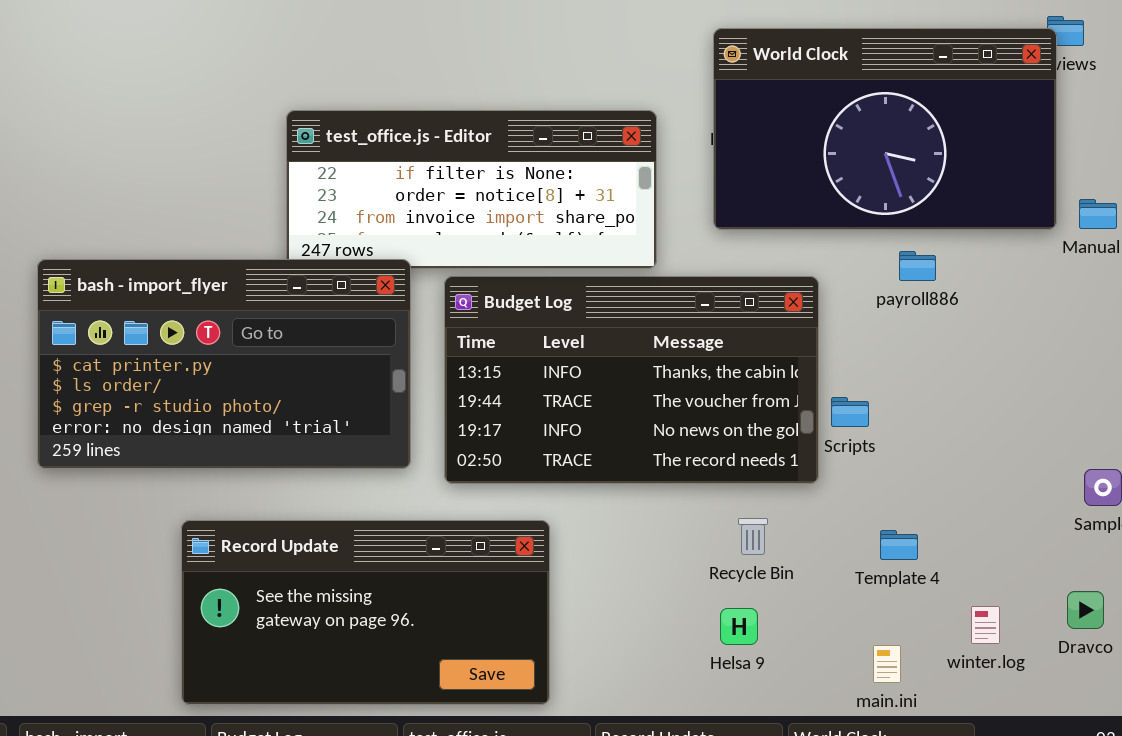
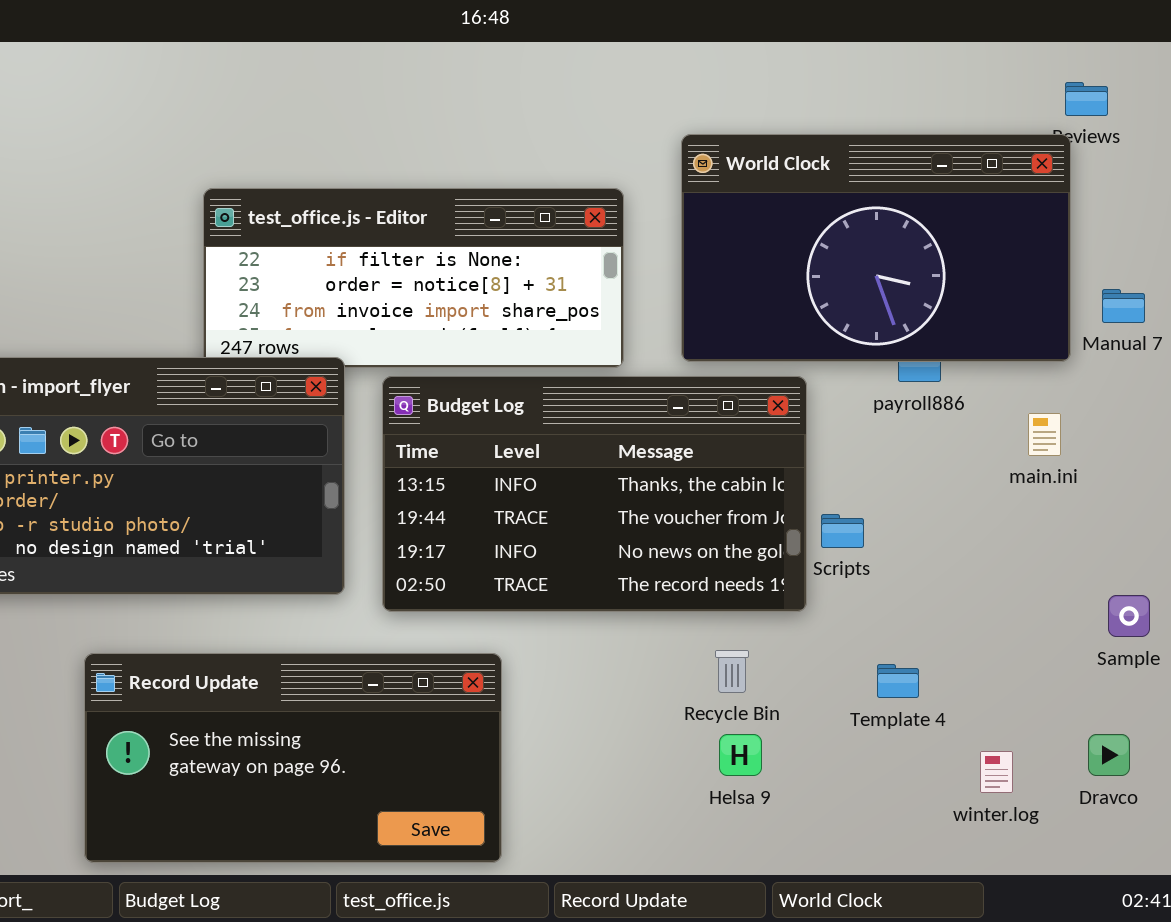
World Clock: [713,28,1057,230] -> [681,134,1071,362], moved
Helsa 9: [720,608,758,645] -> [719,734,762,776], moved
main.ini: [873,645,901,683] -> [1028,413,1061,456], moved

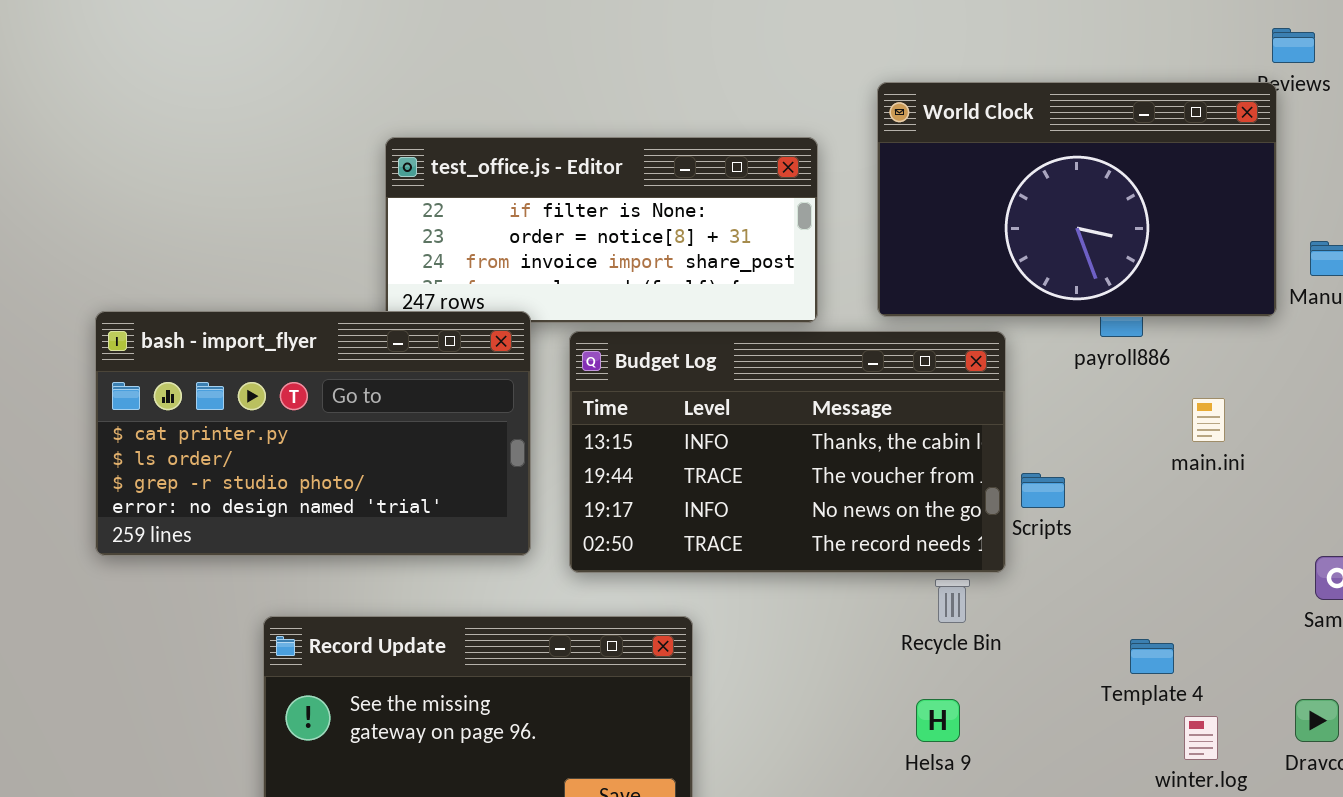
main.ini: [1028,413,1061,456] -> [1192,398,1225,442], moved
Recycle Bin: [715,650,749,693] -> [935,579,970,623], moved
Template 4: [877,664,919,698] -> [1130,639,1174,674], moved

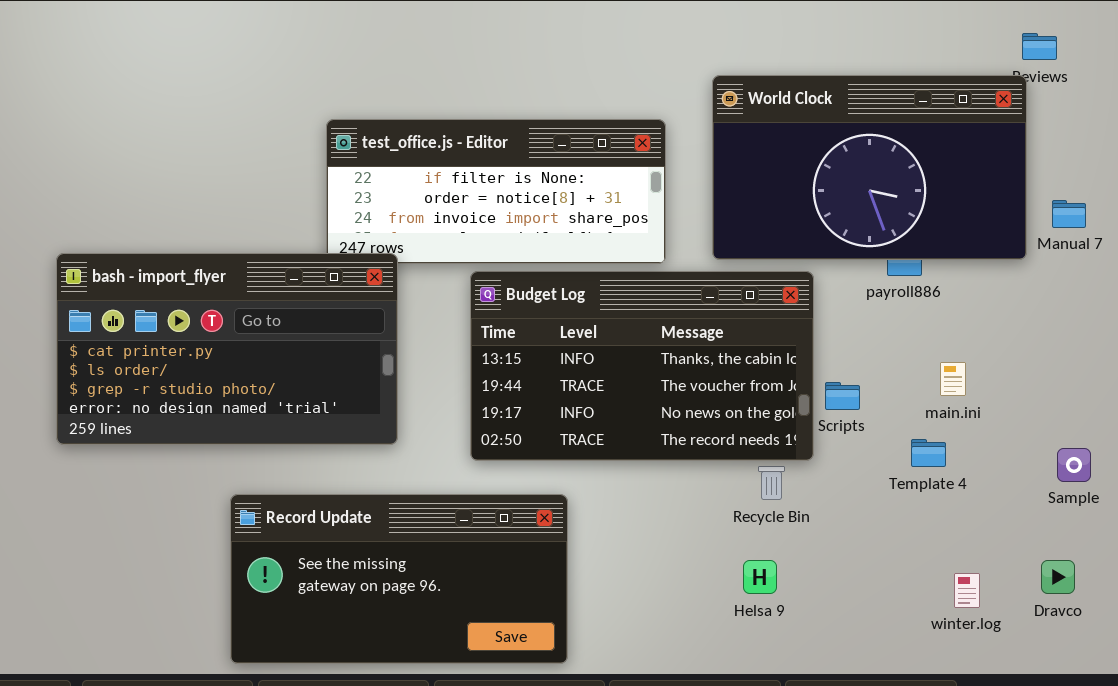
bash - import_flyer: [95,311,531,556] -> [56,253,398,445], moved
main.ini: [1192,398,1225,442] -> [940,362,966,396], moved
Template 4: [1130,639,1174,674] -> [911,439,946,467], moved

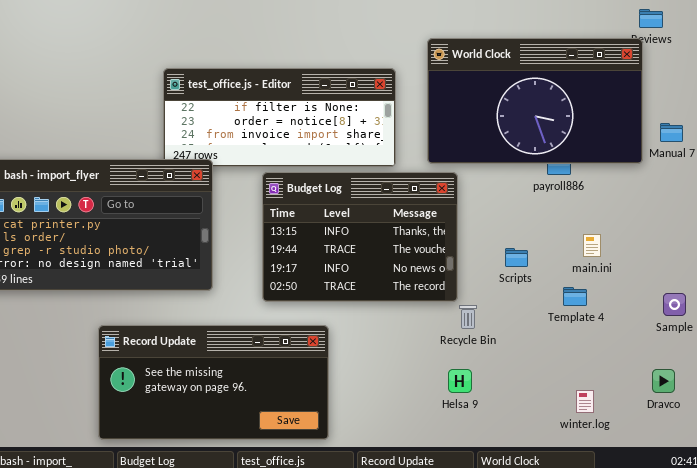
Budget Log: [470,271,814,461] -> [262,172,458,302], resized
winter.log: [954,573,980,608] -> [576,390,594,413], moved

